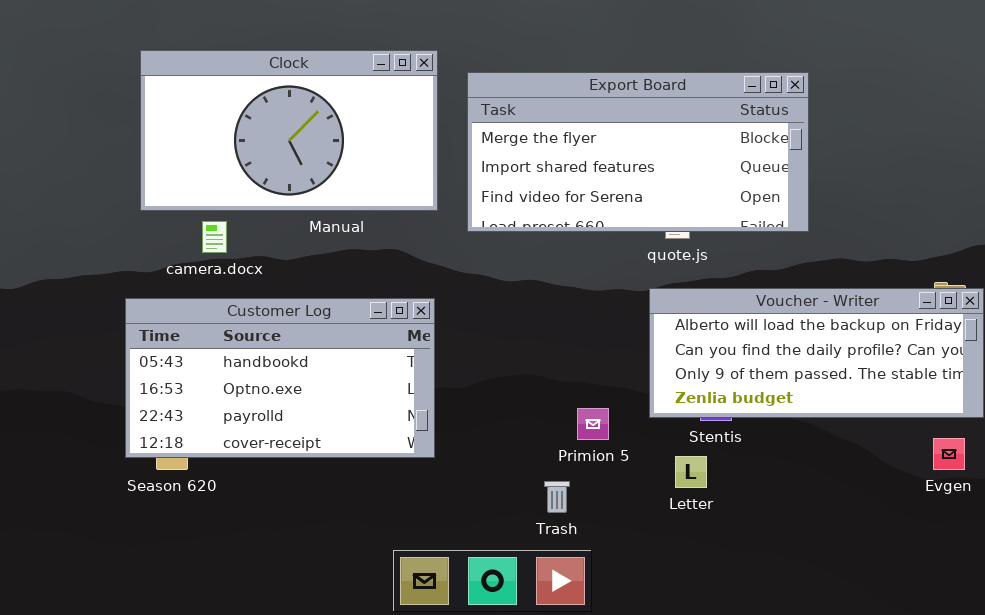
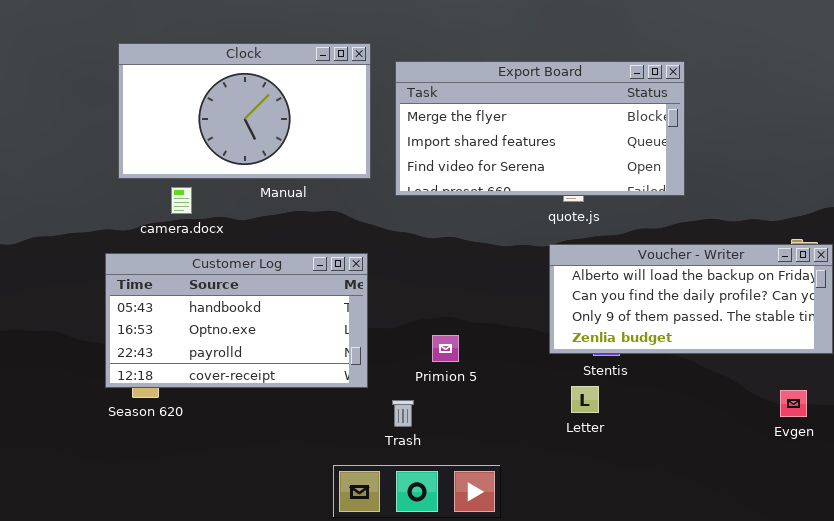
Primion 5: [577,408,609,440] -> [432,335,459,362], moved
Evgen: [933,438,965,470] -> [780,390,807,417], moved
Trash: [544,481,570,513] -> [392,400,414,427], moved

